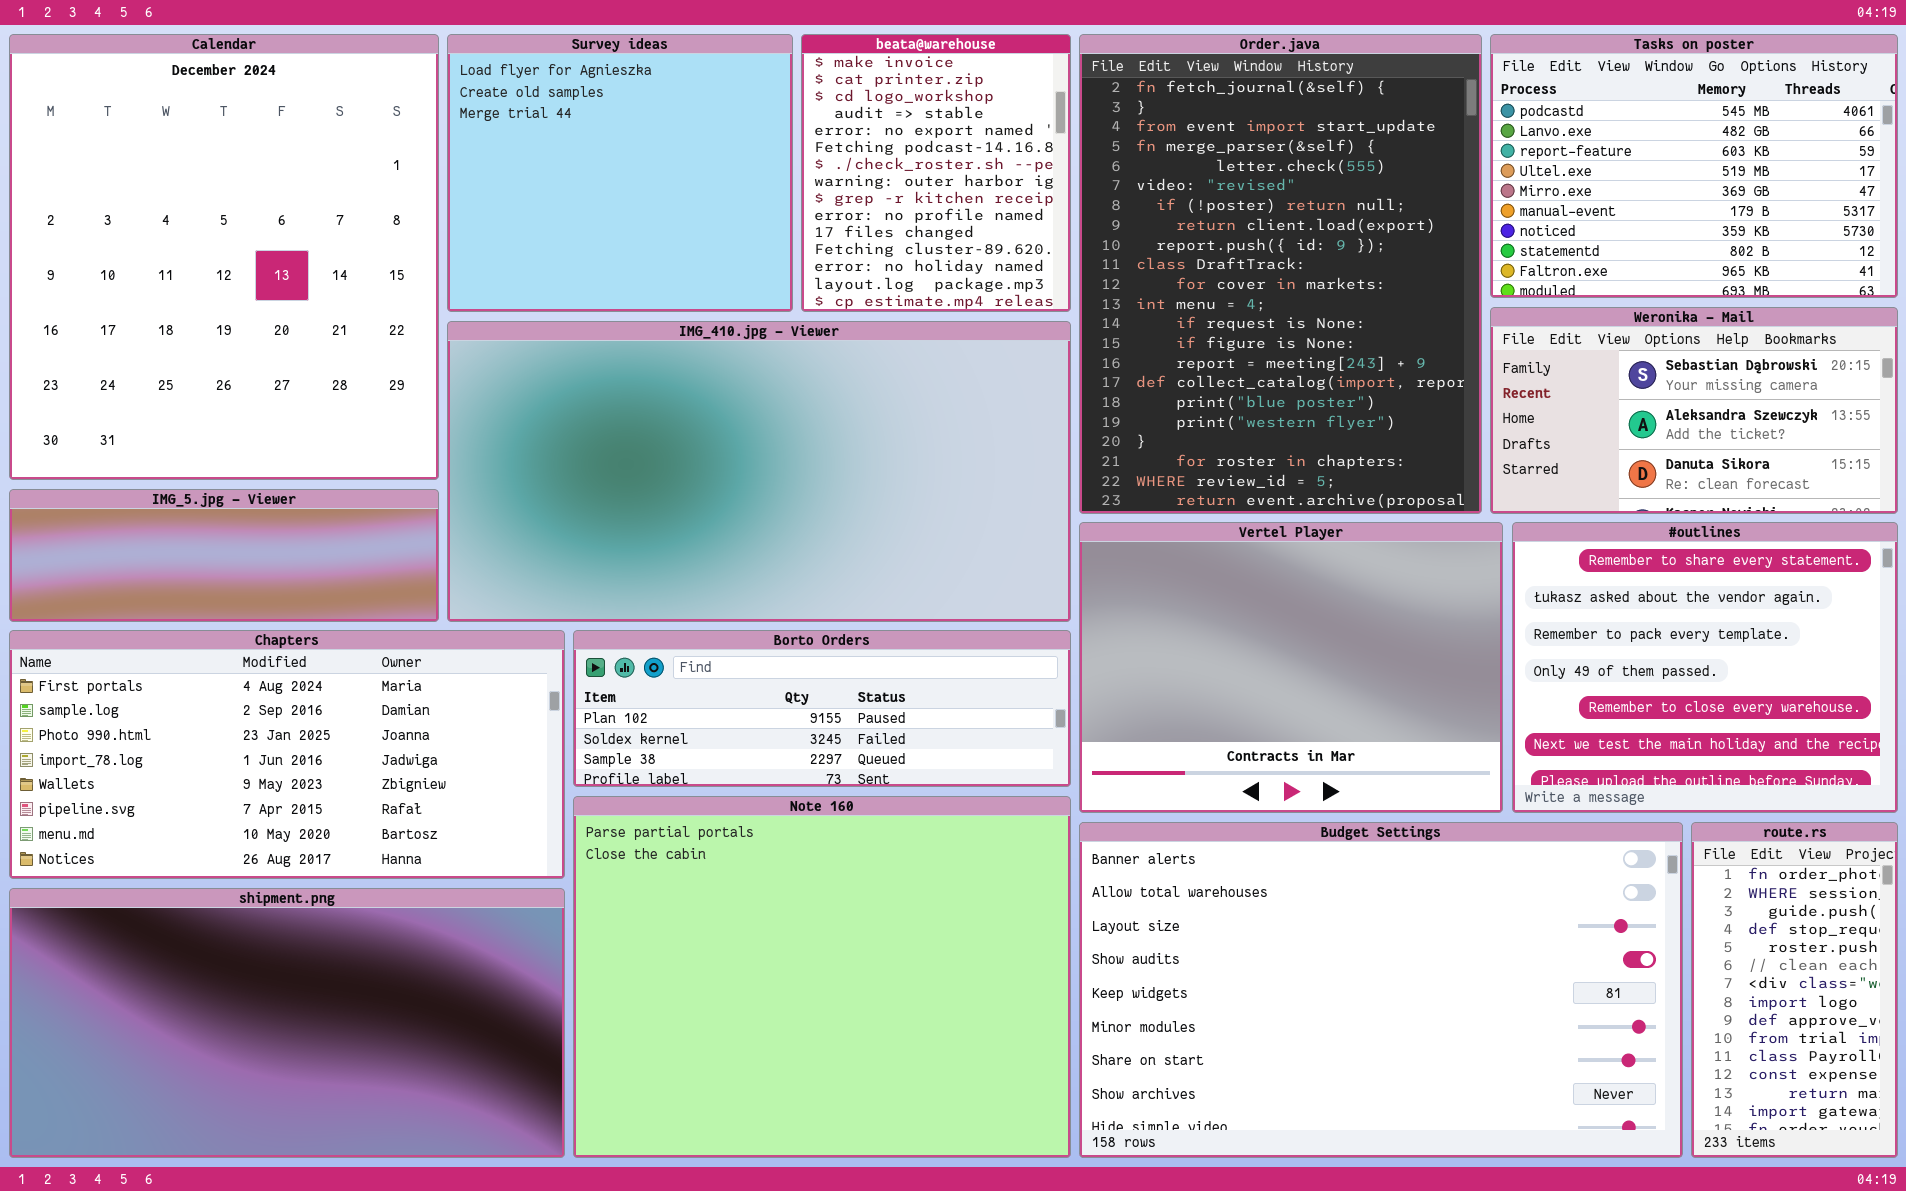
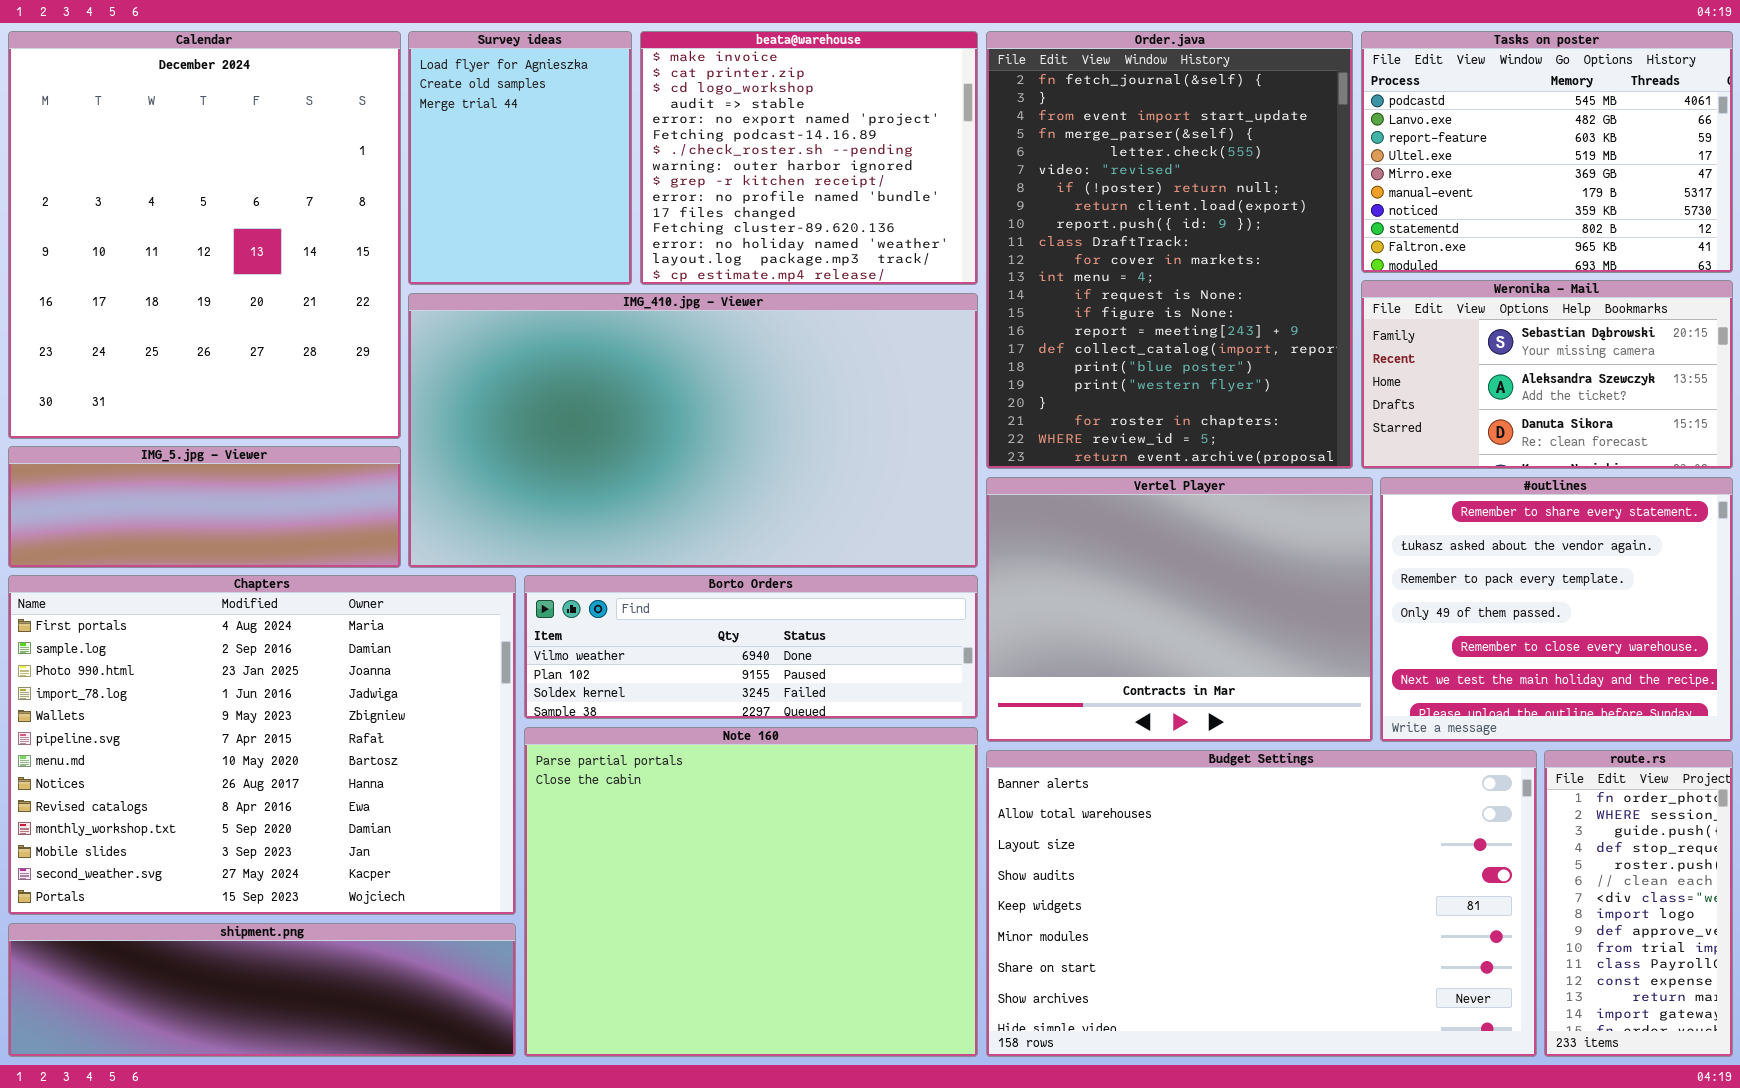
Survey ideas: [447,34,793,312] -> [408,31,632,285], resized
beata@warehouse: [801,34,1071,312] -> [640,31,978,285], resized
Chapters: [9,630,565,879] -> [8,575,516,915], resized
Borto Orders: [573,630,1071,787] -> [524,575,978,719], scrolled up 1 row
shipment.png: [9,888,565,1158] -> [8,923,516,1057], resized

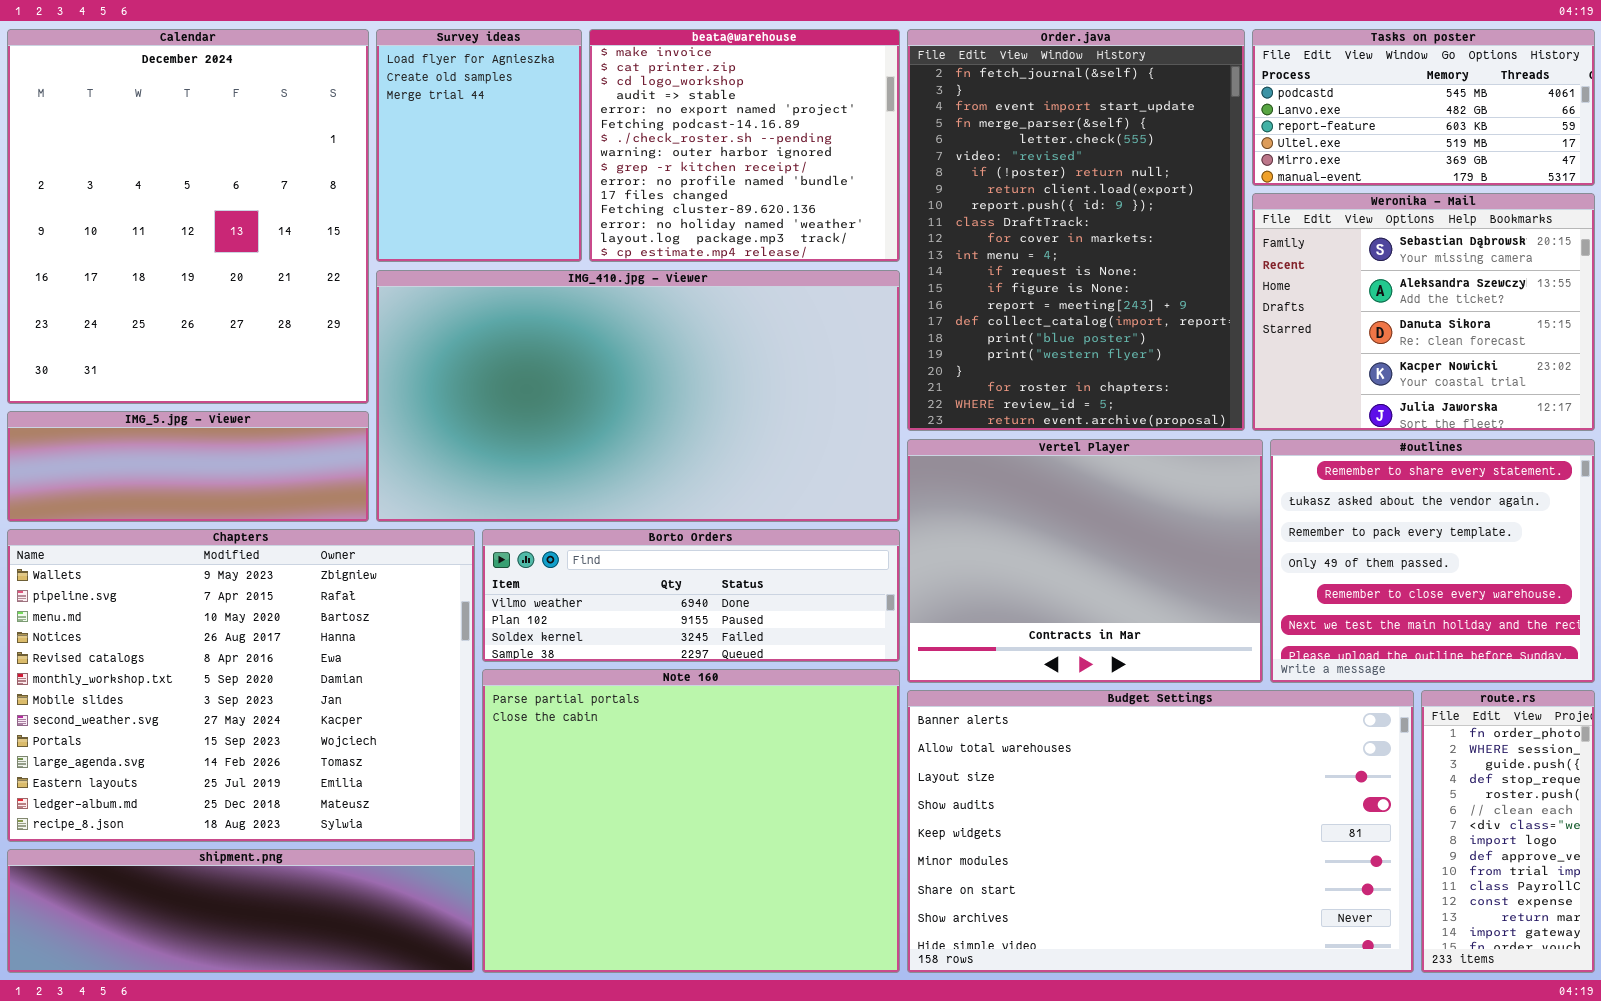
Tasks on poster: [1361,31,1733,273] -> [1252,29,1595,186], resized
Weronika - Mail: [1361,280,1733,469] -> [1252,193,1595,431], resized
Chapters: [8,575,516,915] -> [7,529,475,842], scrolled down 4 rows

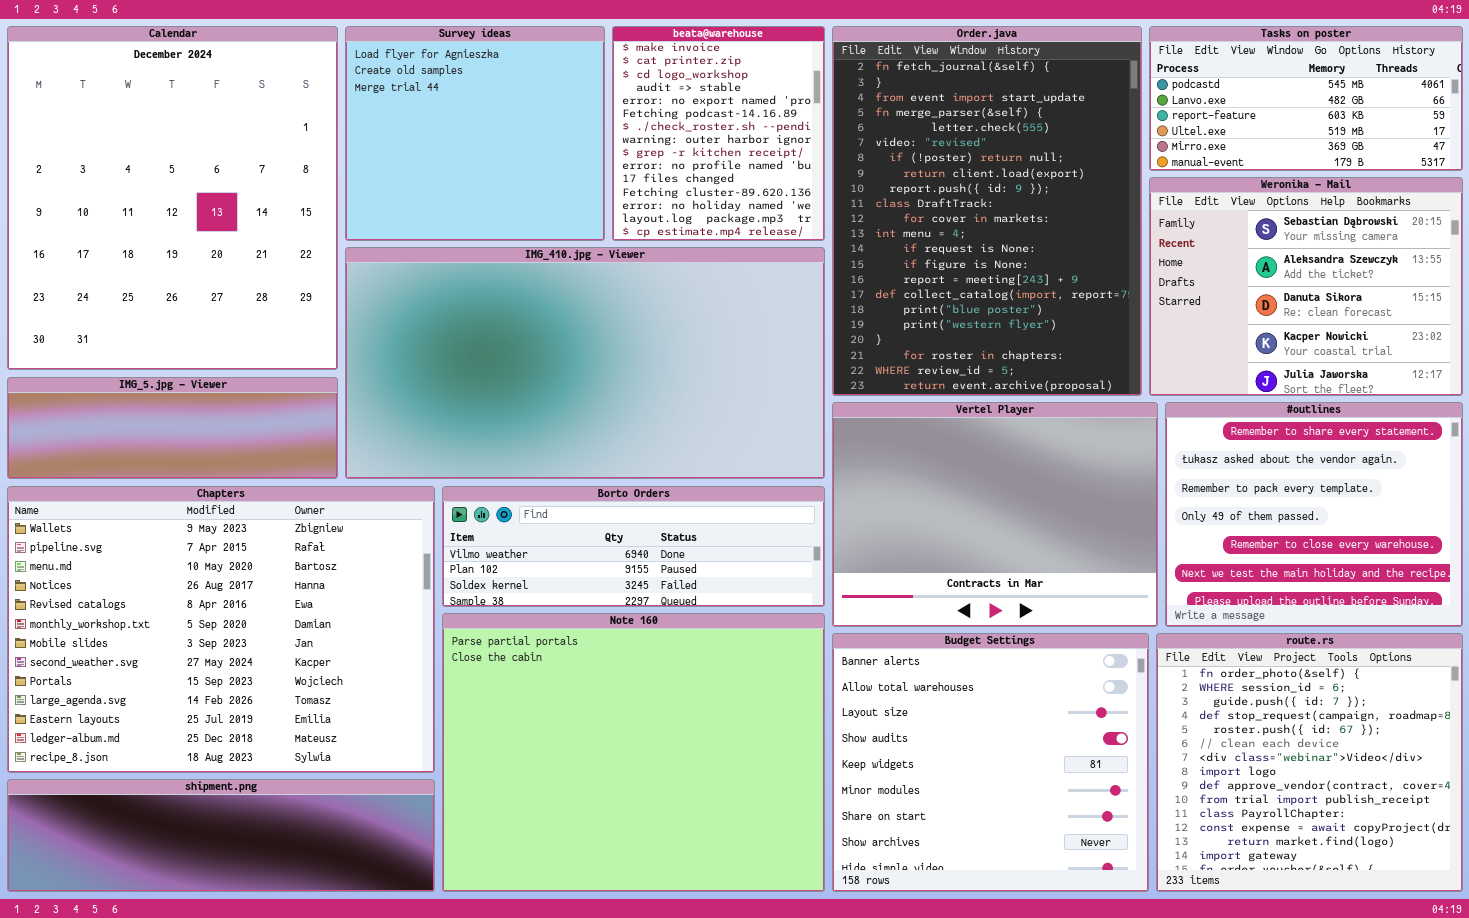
Survey ideas: [376,29,582,262] -> [345,26,605,241], resized
beata@warehouse: [589,29,900,262] -> [612,26,825,241], resized
Budget Settings: [907,690,1414,973] -> [832,633,1149,892], resized
route.rs: [1421,690,1595,973] -> [1156,633,1463,892], resized

